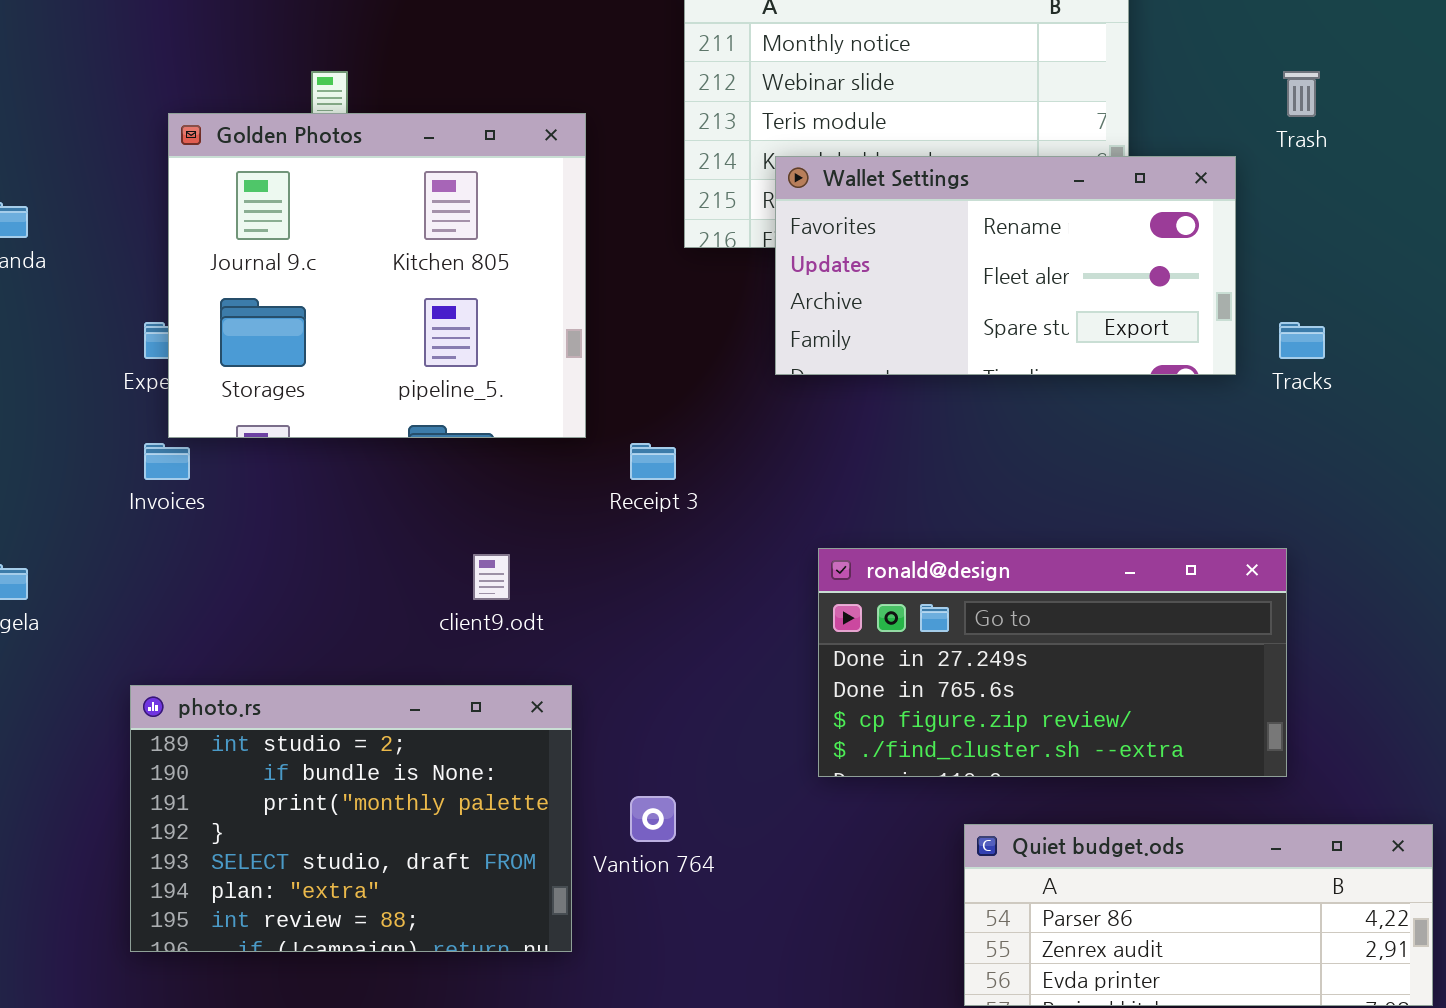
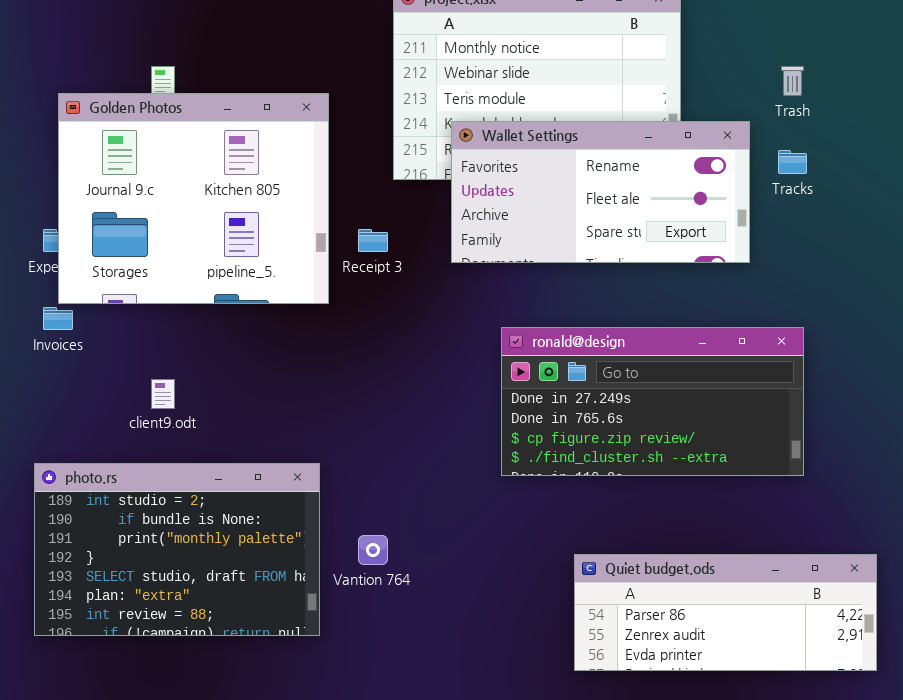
Tracks: [1279,322,1325,359] -> [778,150,807,174], moved
Receipt 3: [630,443,676,480] -> [358,229,388,252], moved
ronald@design: [818,548,1287,777] -> [501,327,804,476], moved
client9.odt: [473,554,510,600] -> [151,379,175,409], moved

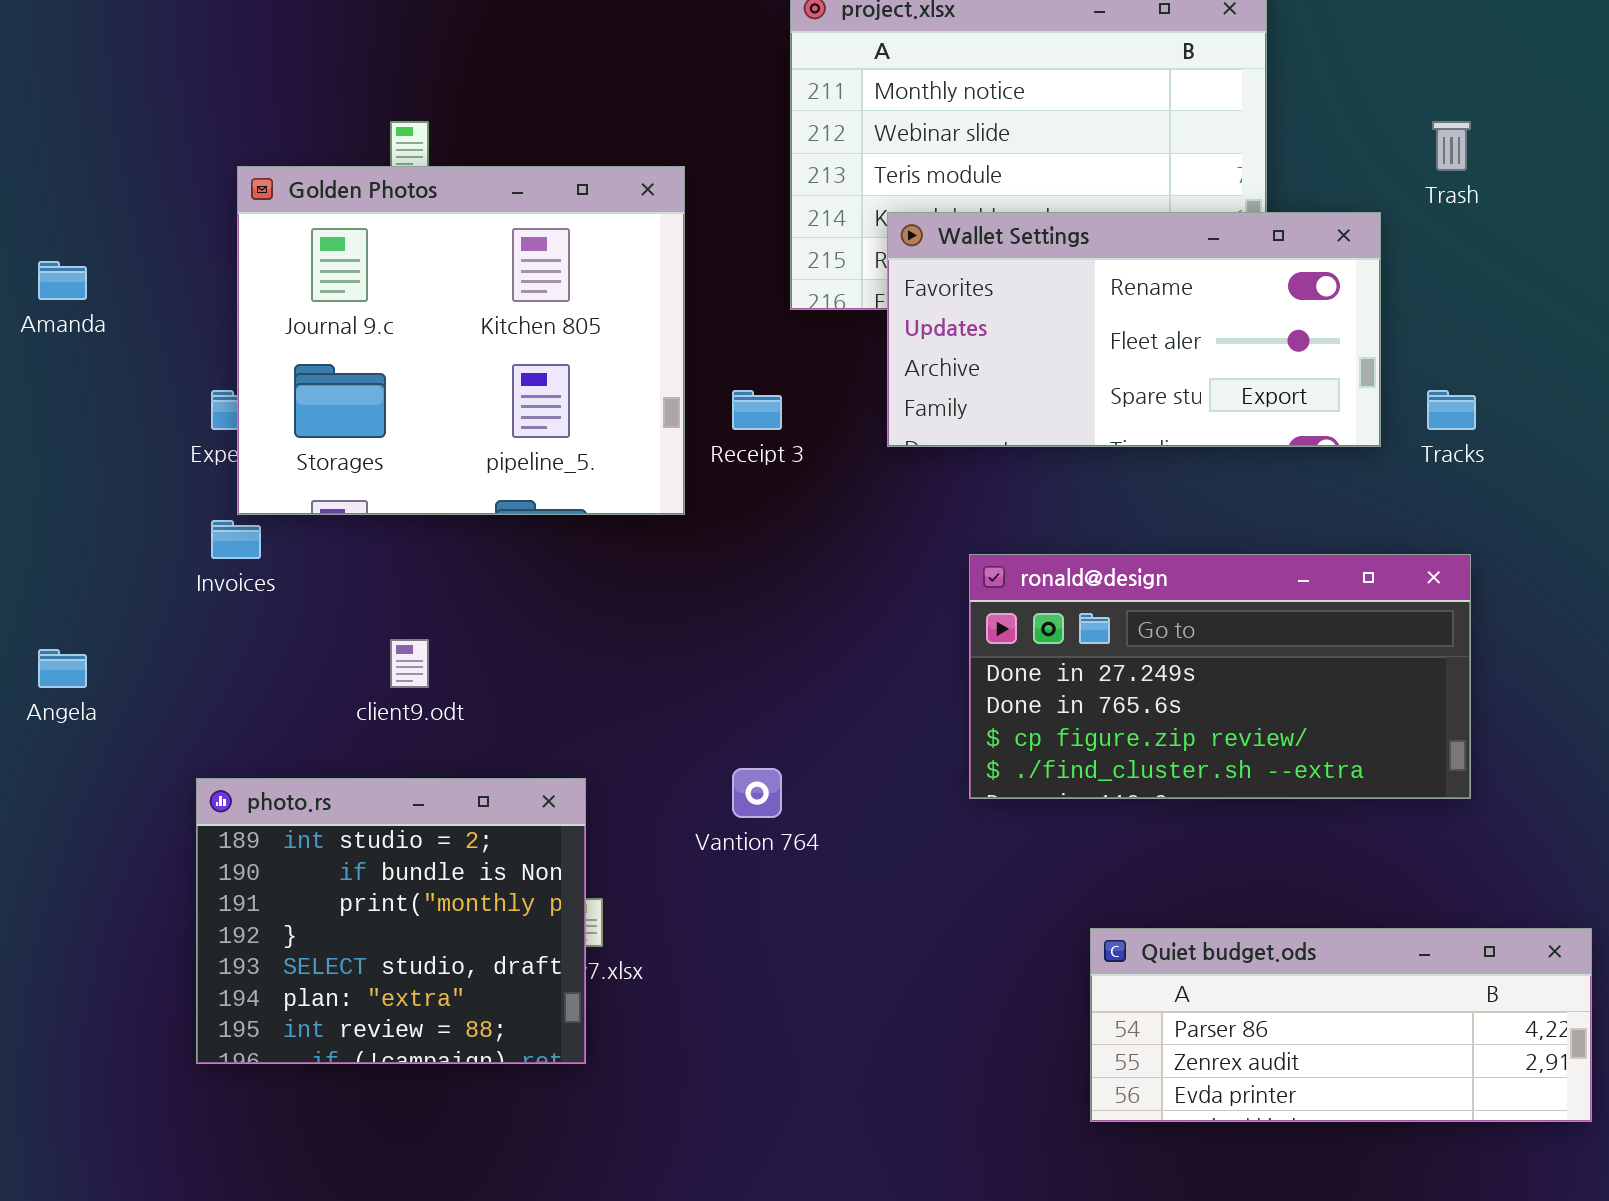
Tracks: [778,150,807,174] -> [1427,390,1476,430], moved
photo.rs: [34,463,320,636] -> [196,778,586,1064], resized
Vantion 764: [358,535,388,565] -> [732,768,782,818], moved

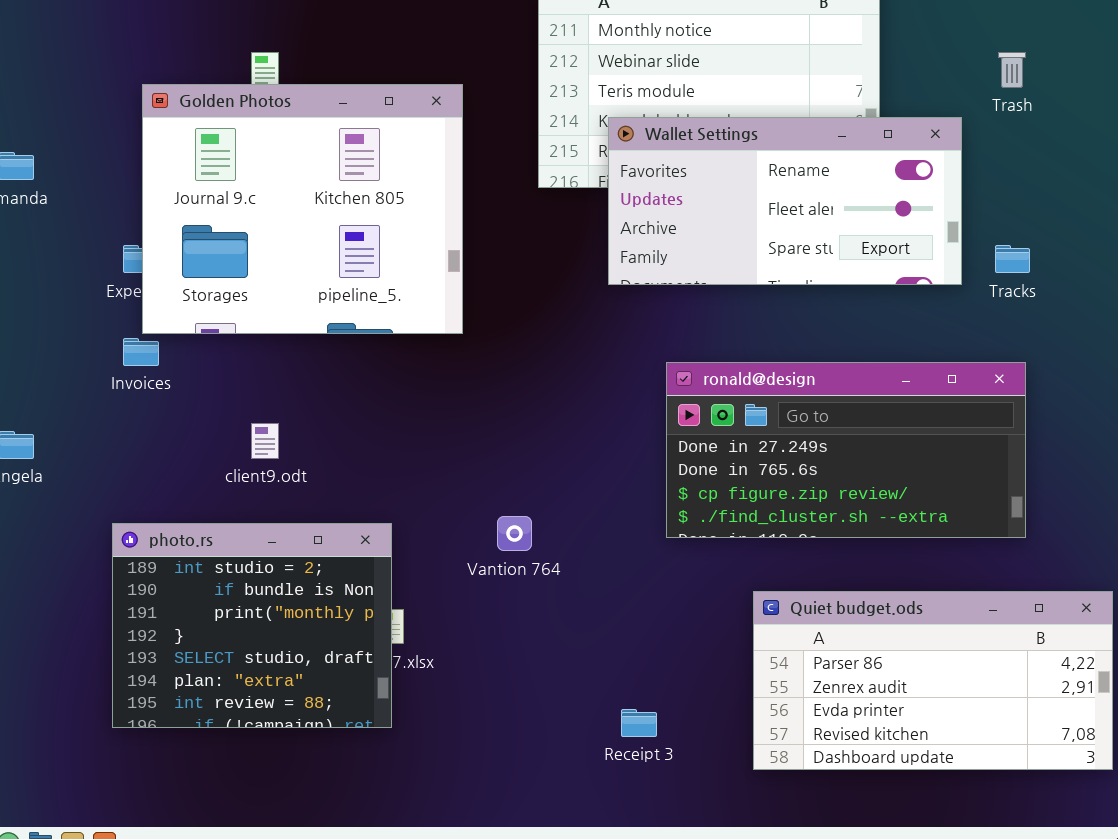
Receipt 3: [732,390,782,430] -> [621,709,657,737], moved
Quiet budget.ods: [1090,928,1592,1122] -> [753,591,1113,770], resized

